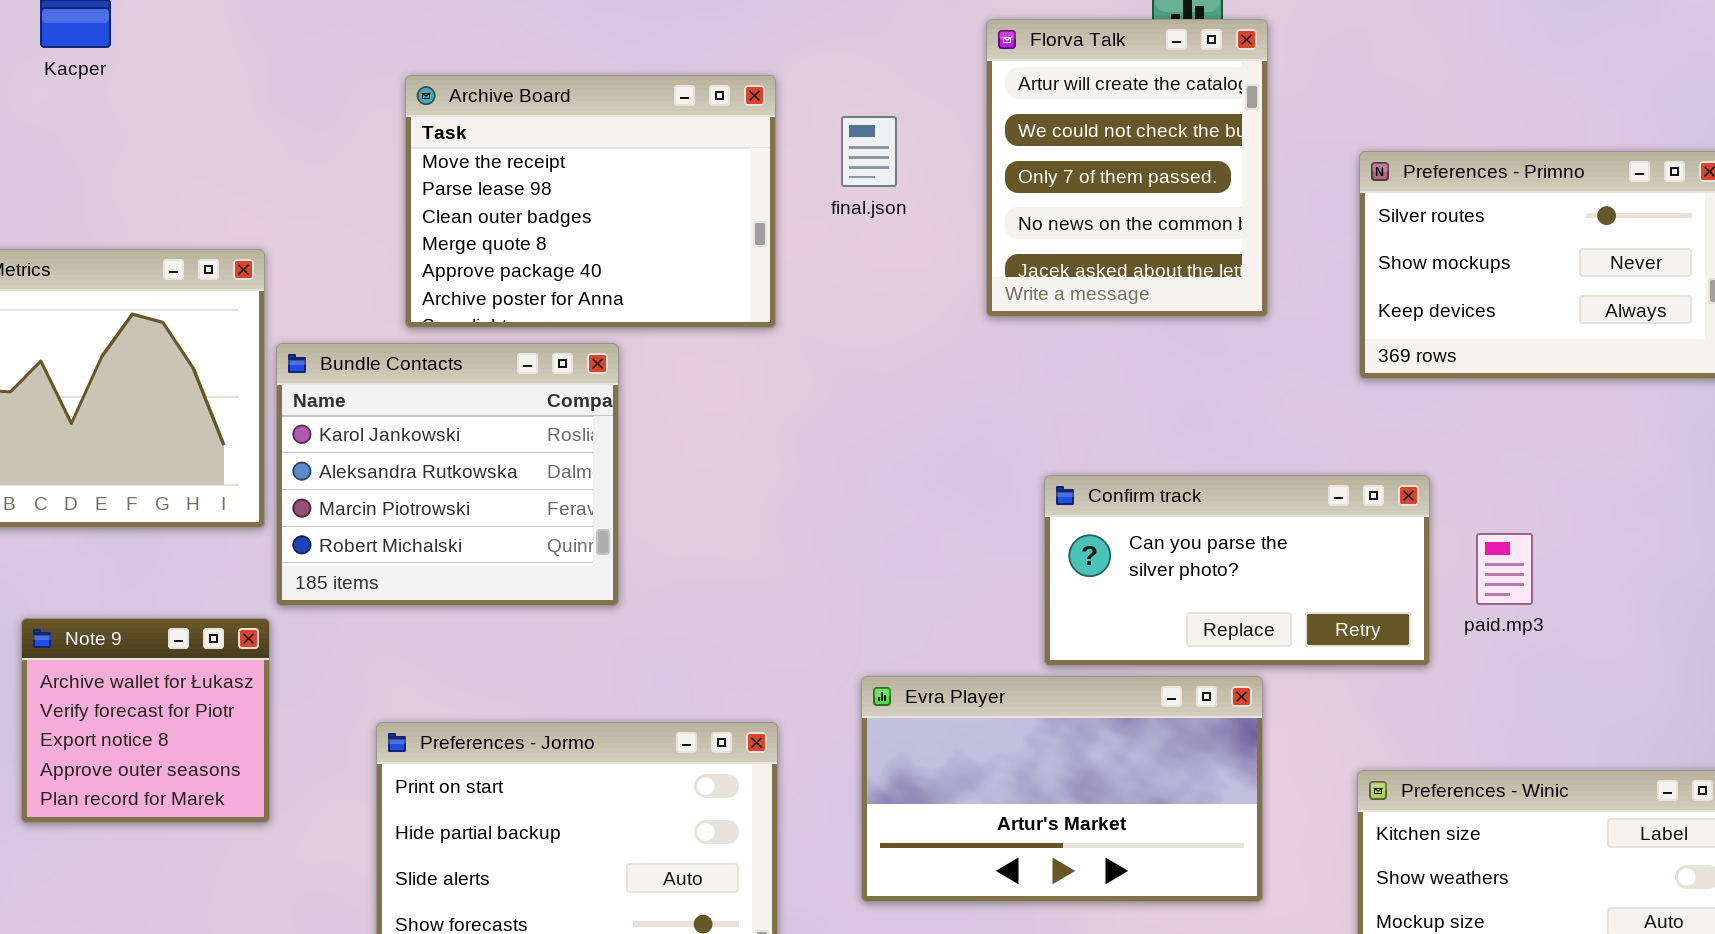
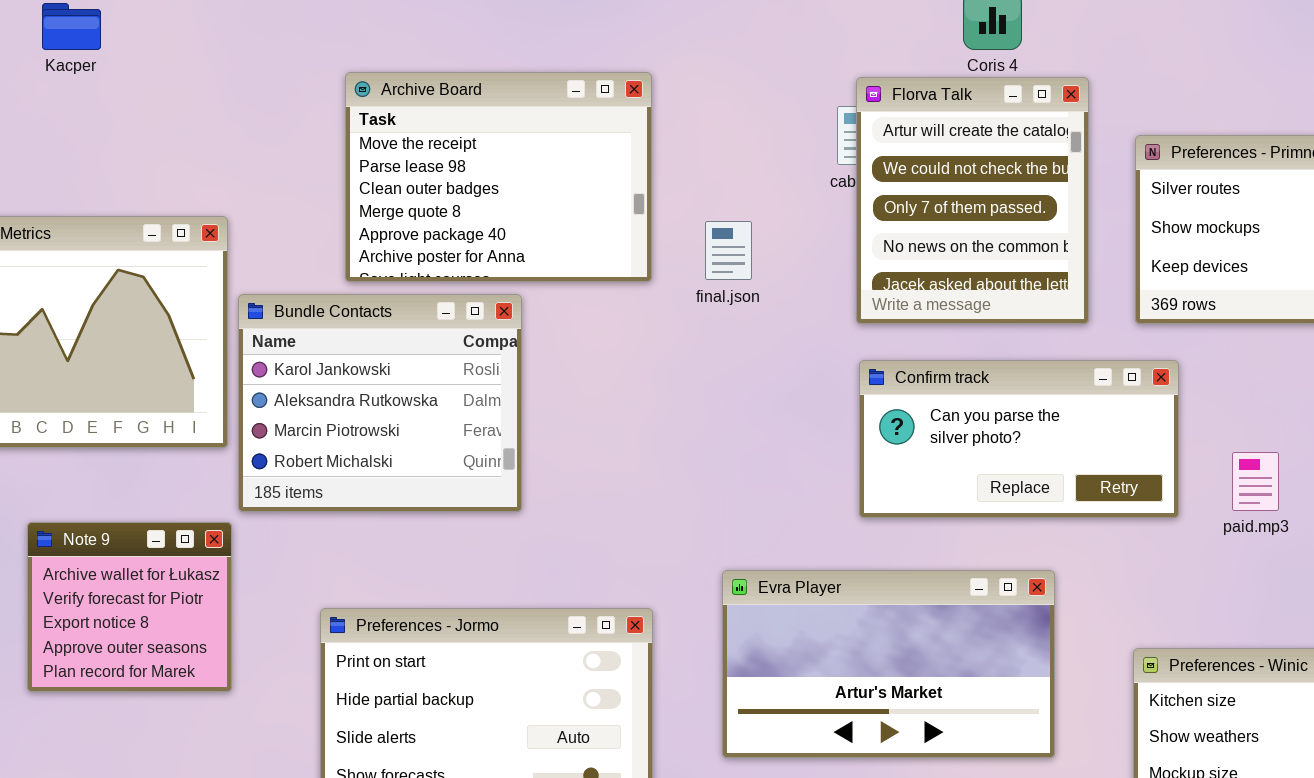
Florva Talk: [986,19,1268,317] -> [856,77,1089,324], moved
final.json: [841,116,897,187] -> [705,221,752,280], moved
Confirm track: [1044,475,1430,666] -> [859,360,1179,518], moved

